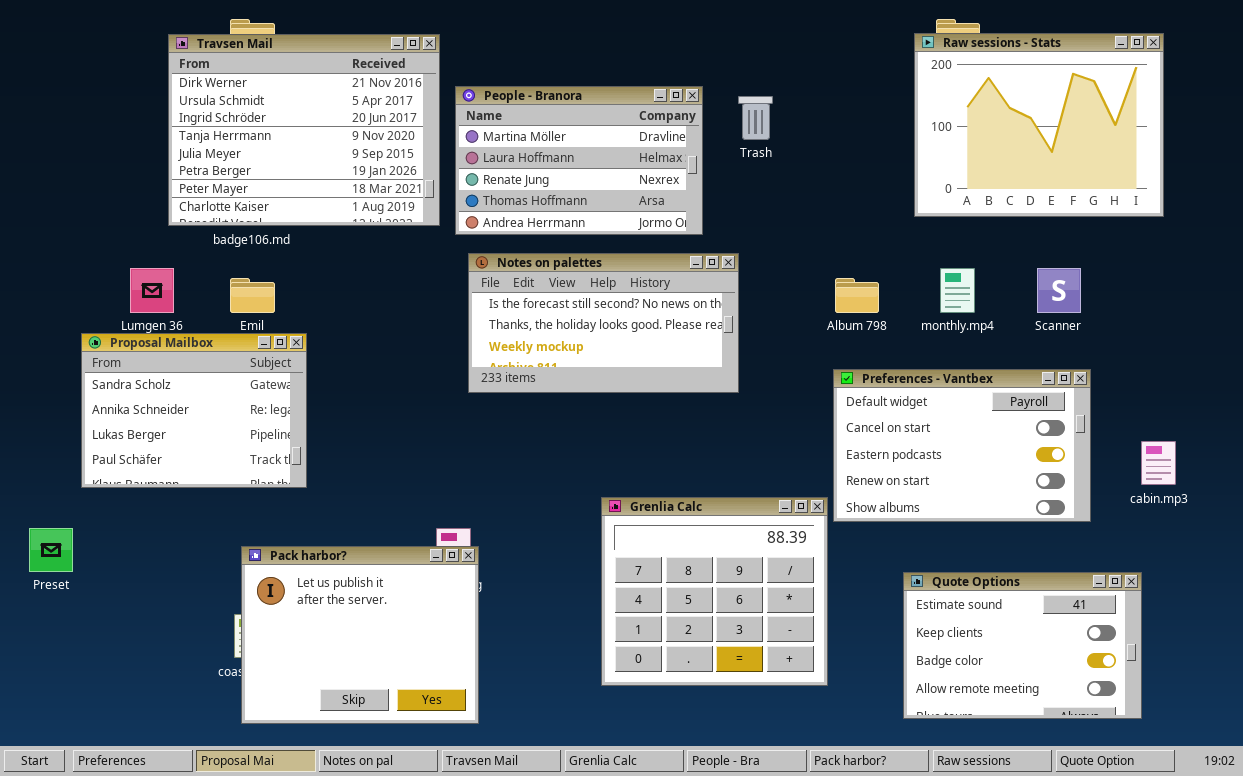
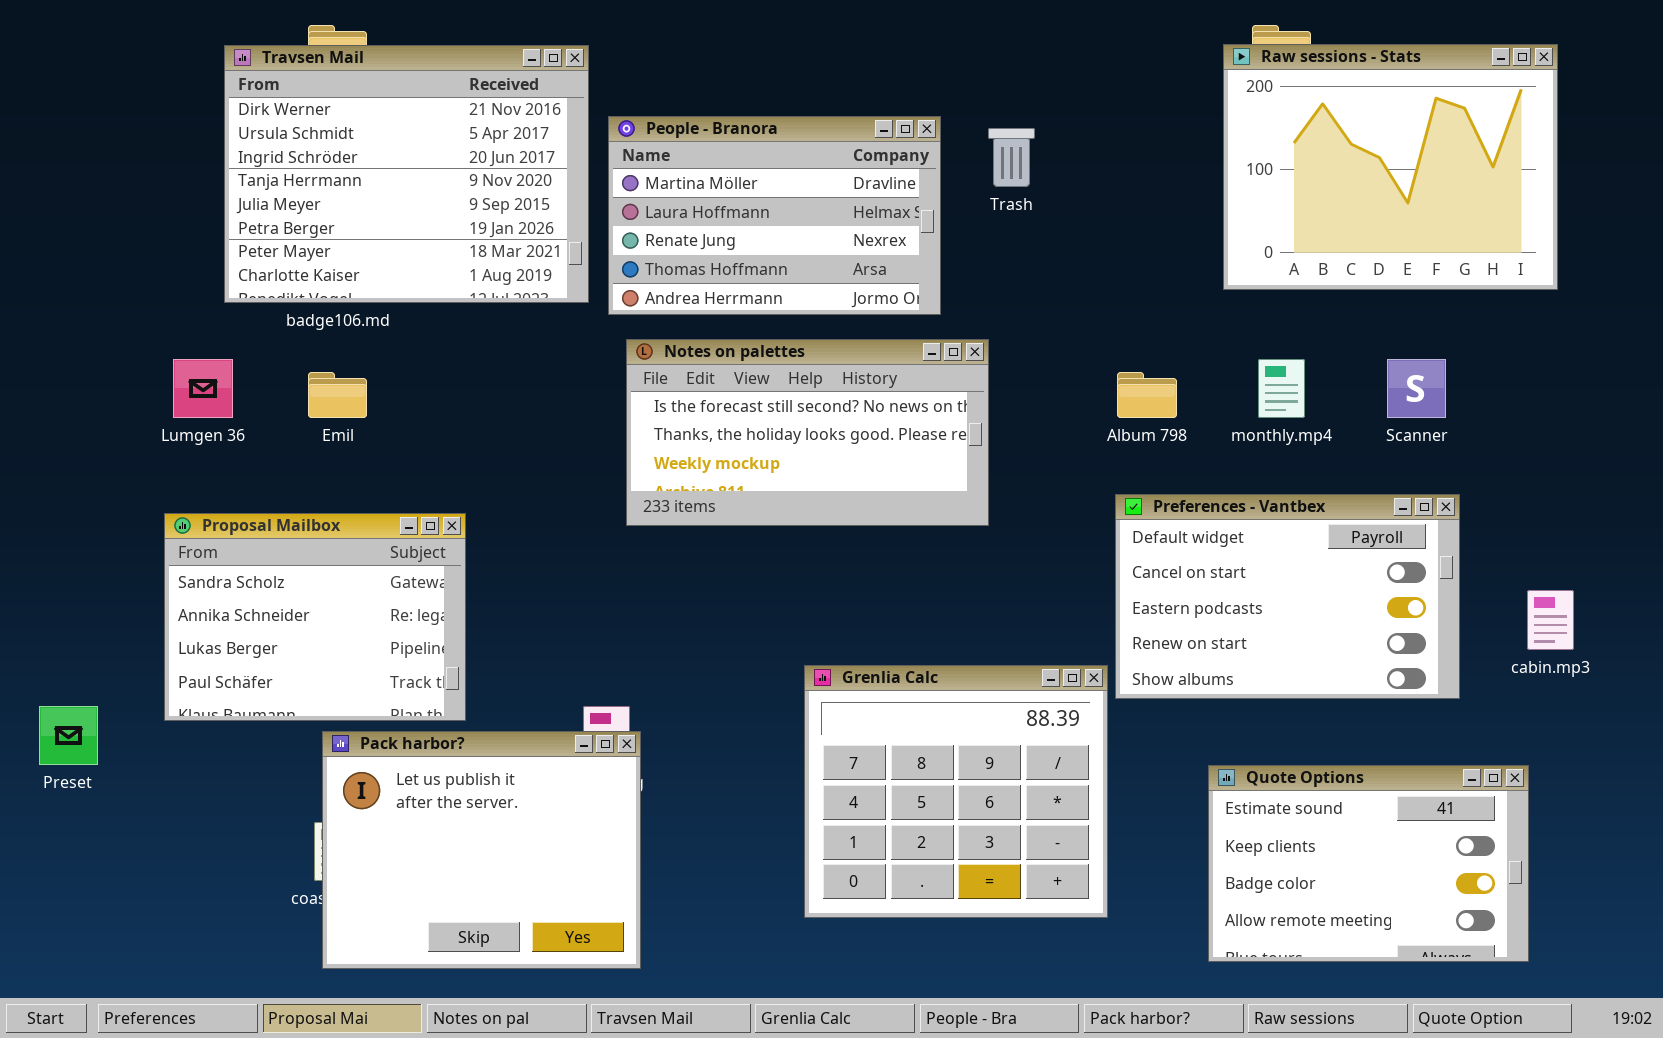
Proposal Mailbox: [81,333,307,488] -> [164,513,466,721], moved

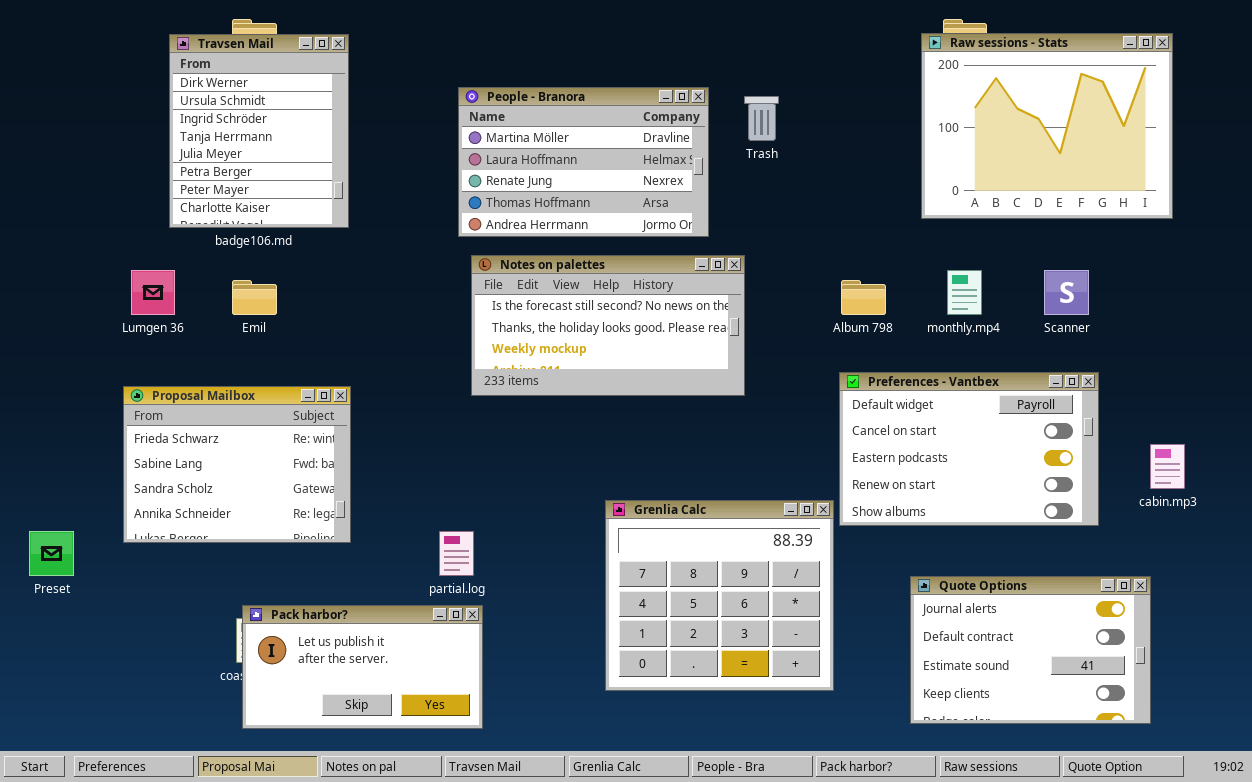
Travsen Mail: [224,45,589,303] -> [169,34,349,228], resized
Proposal Mailbox: [164,513,466,721] -> [123,386,351,543], scrolled up 2 rows
Pack harbor?: [322,731,641,969] -> [242,605,483,729], resized
Quote Options: [1208,765,1529,962] -> [910,576,1151,724], scrolled up 2 rows

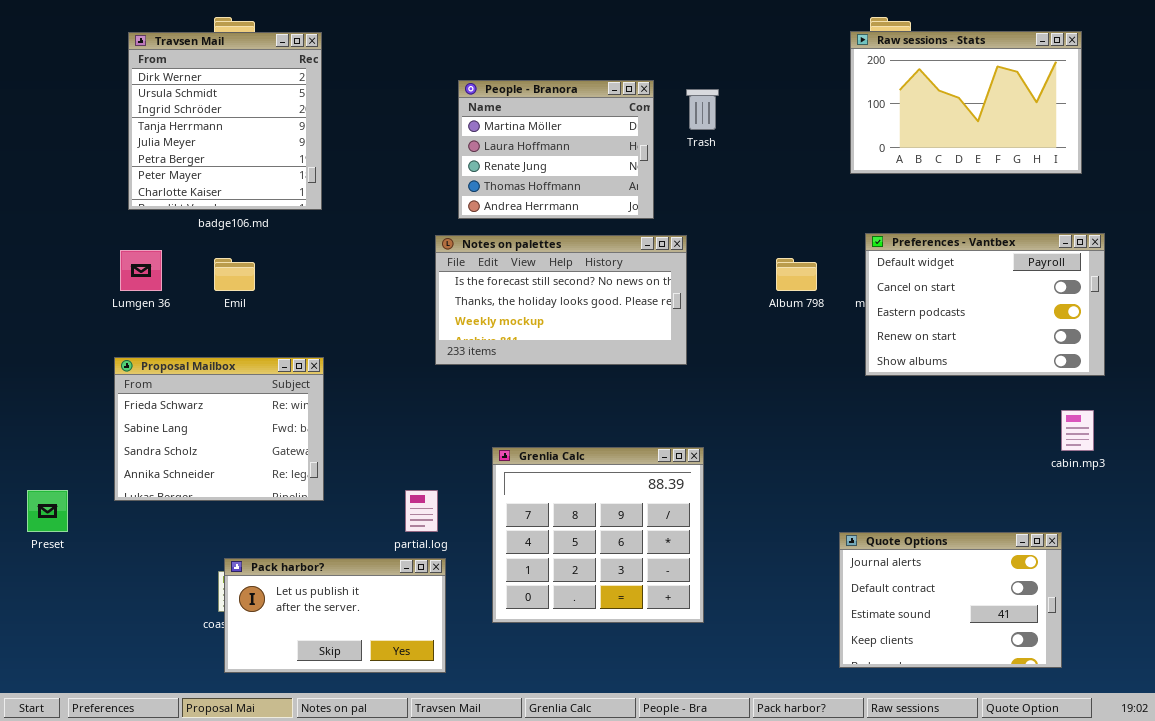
Raw sessions - Stats: [921,33,1173,219] -> [850,31,1082,174], resized
Travsen Mail: [169,34,349,228] -> [128,32,322,210], resized
People - Branora: [458,87,709,237] -> [458,80,654,219], resized
Preferences - Vantbex: [839,372,1099,526] -> [865,233,1105,376], moved
Grenlia Calc: [605,500,834,691] -> [492,447,704,623], moved

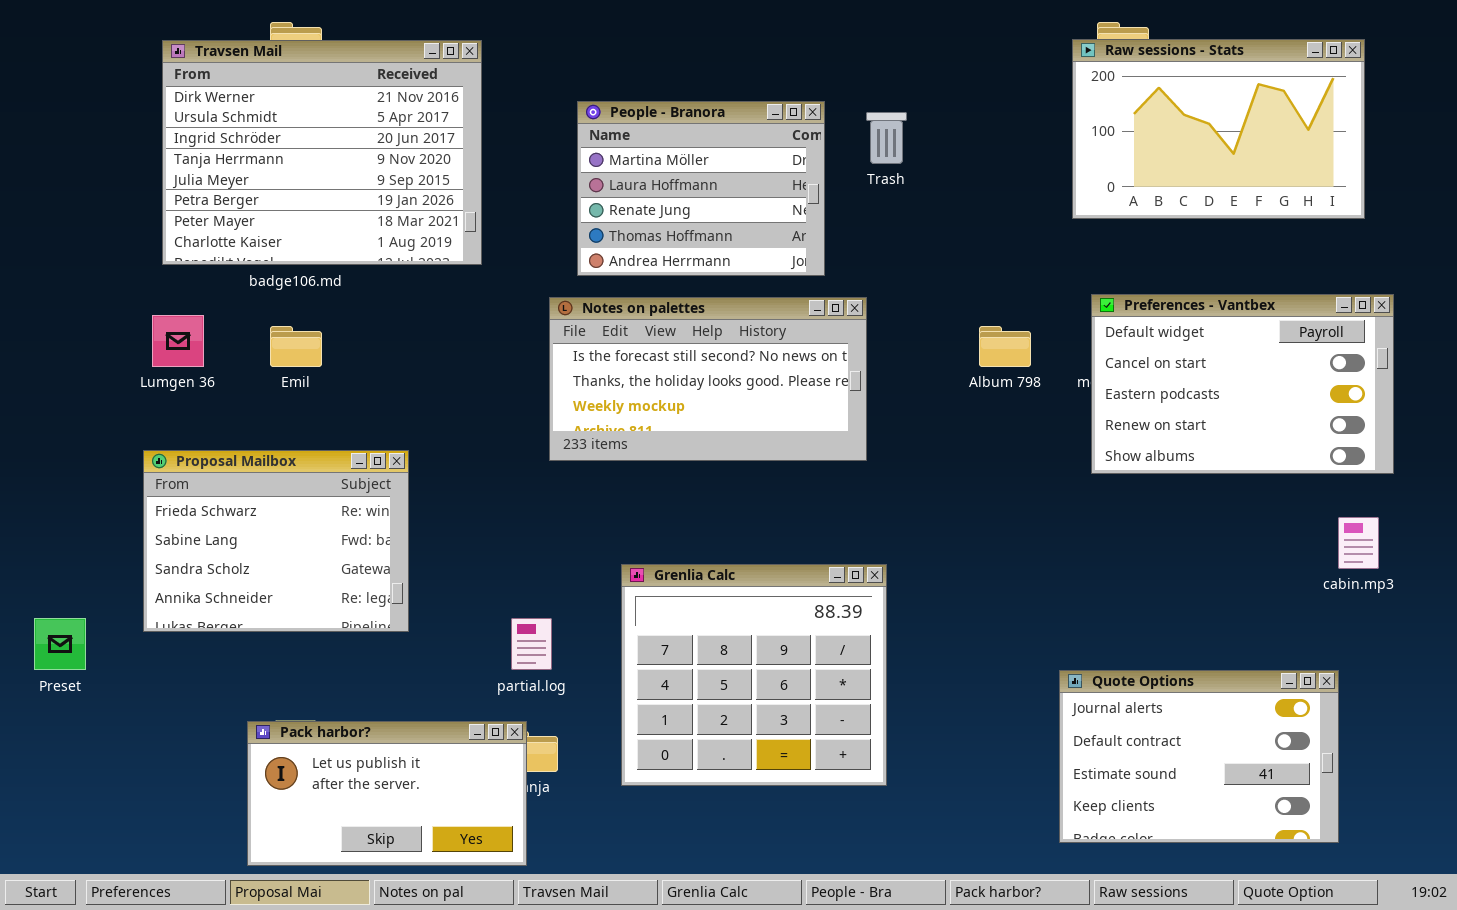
Travsen Mail: [128,32,322,210] -> [162,40,482,265], resized
Pack harbor?: [224,558,446,673] -> [247,721,527,866], moved

